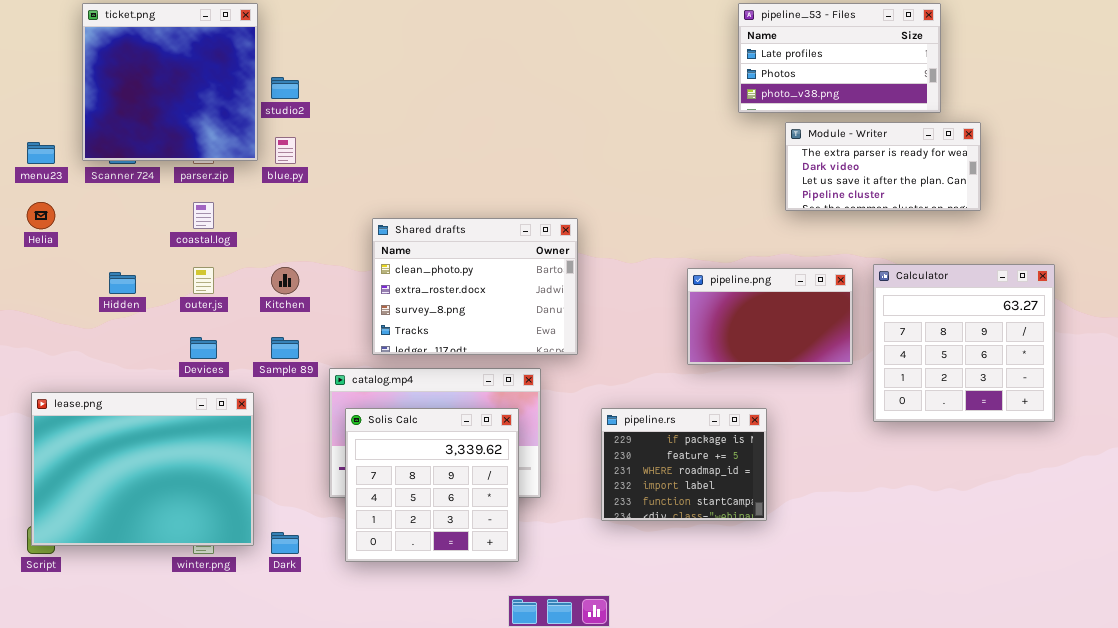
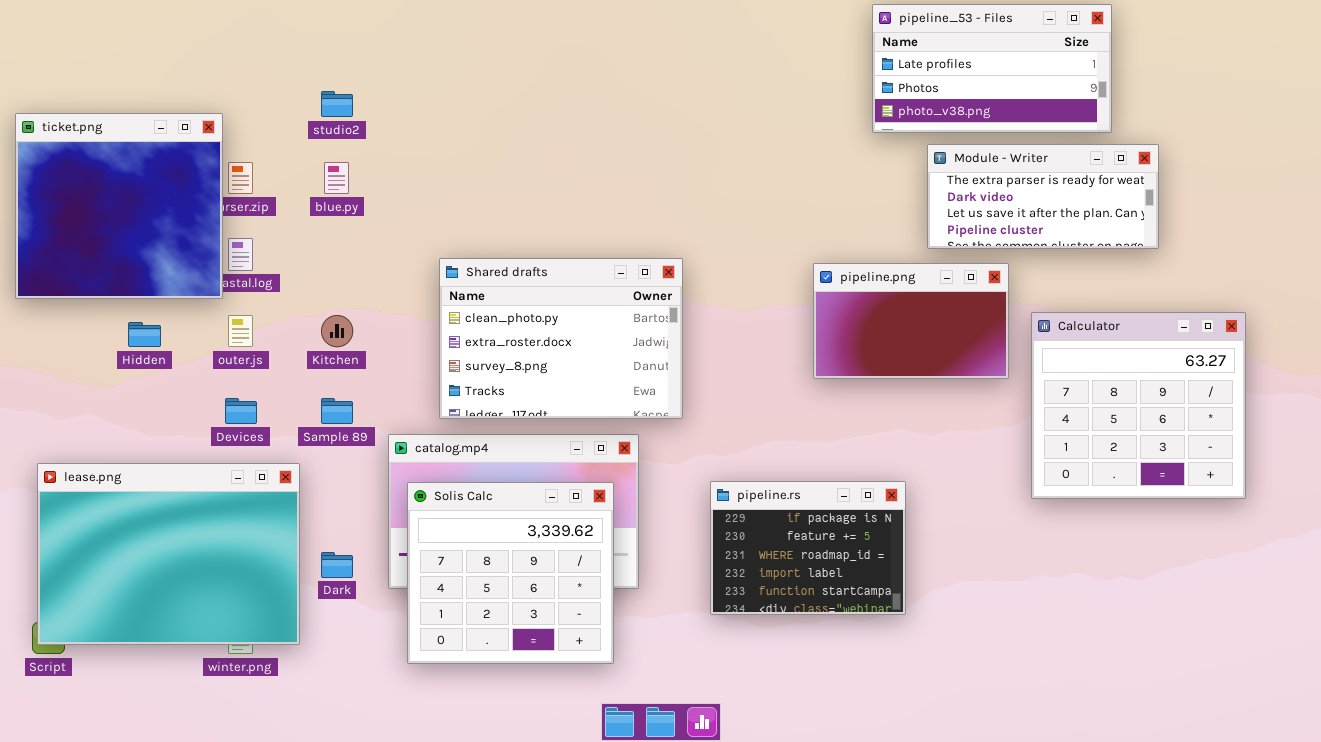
ticket.png: [82,3,258,161] -> [15,113,223,299], moved
pipeline.png: [687,268,853,365] -> [813,263,1009,379], moved
Dark: [271,532,299,554] -> [321,552,353,578], moved

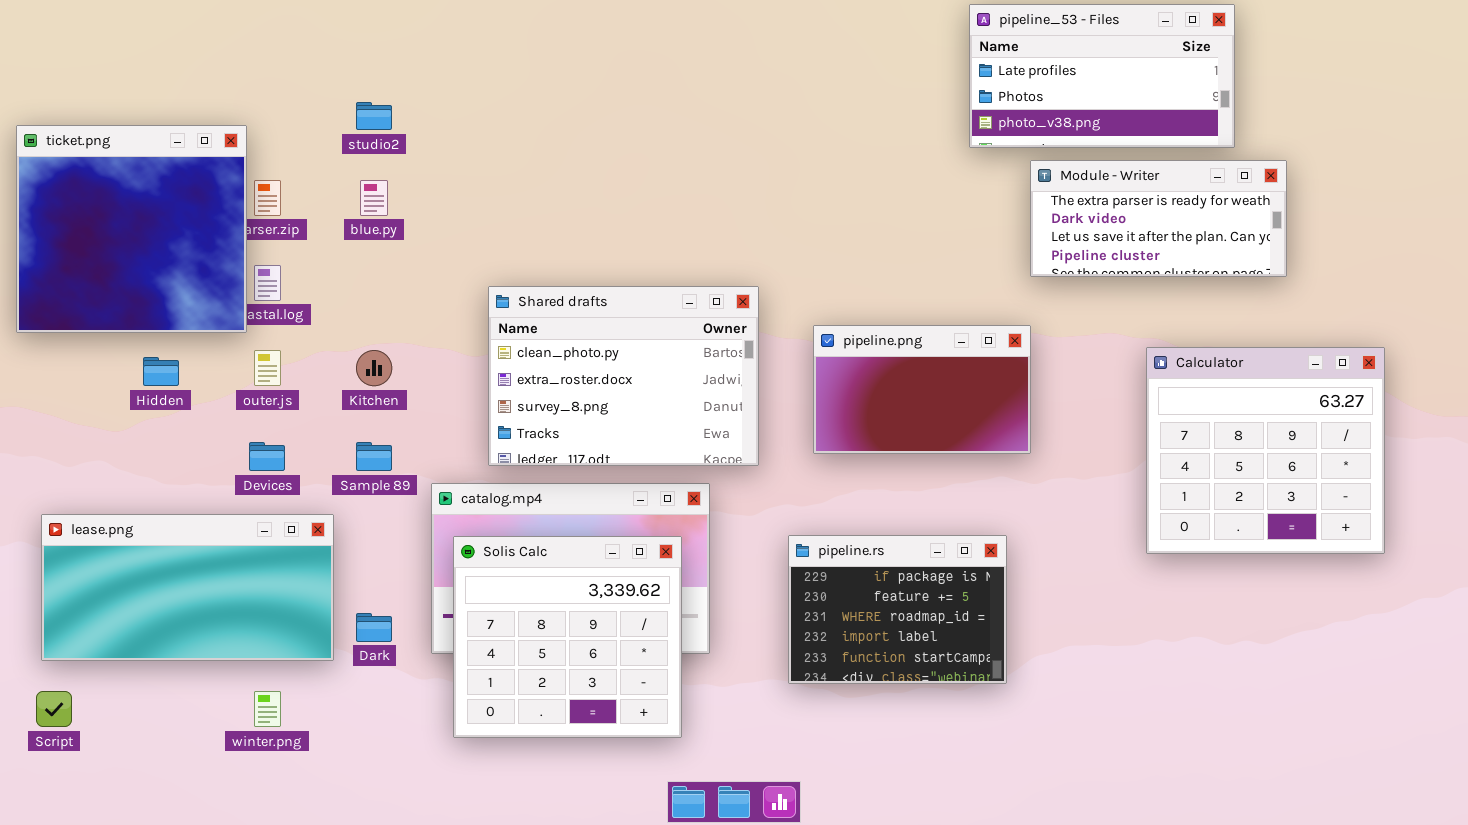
pipeline.png: [813,263,1009,379] -> [813,325,1031,454], moved
lease.png: [37,463,300,645] -> [41,514,334,661], resized

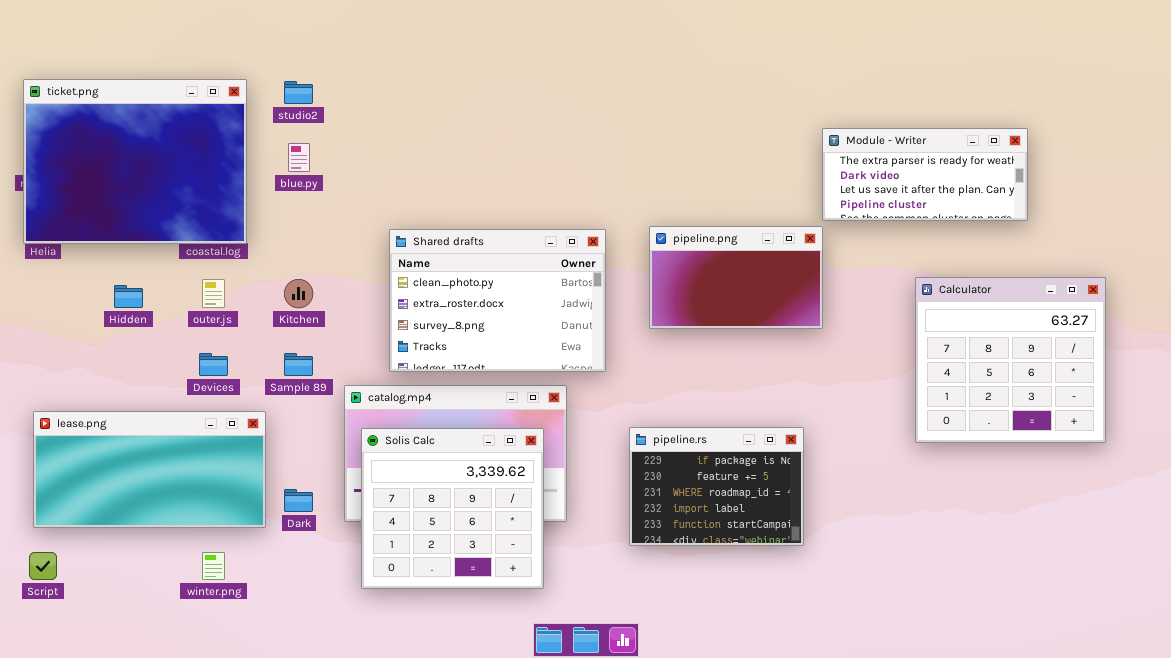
pipeline_53 - Files: [969,4,1235,148] -> none, closed
ticket.png: [16,125,247,333] -> [23,79,247,244], moved, resized
pipeline.png: [813,325,1031,454] -> [649,226,823,329], moved

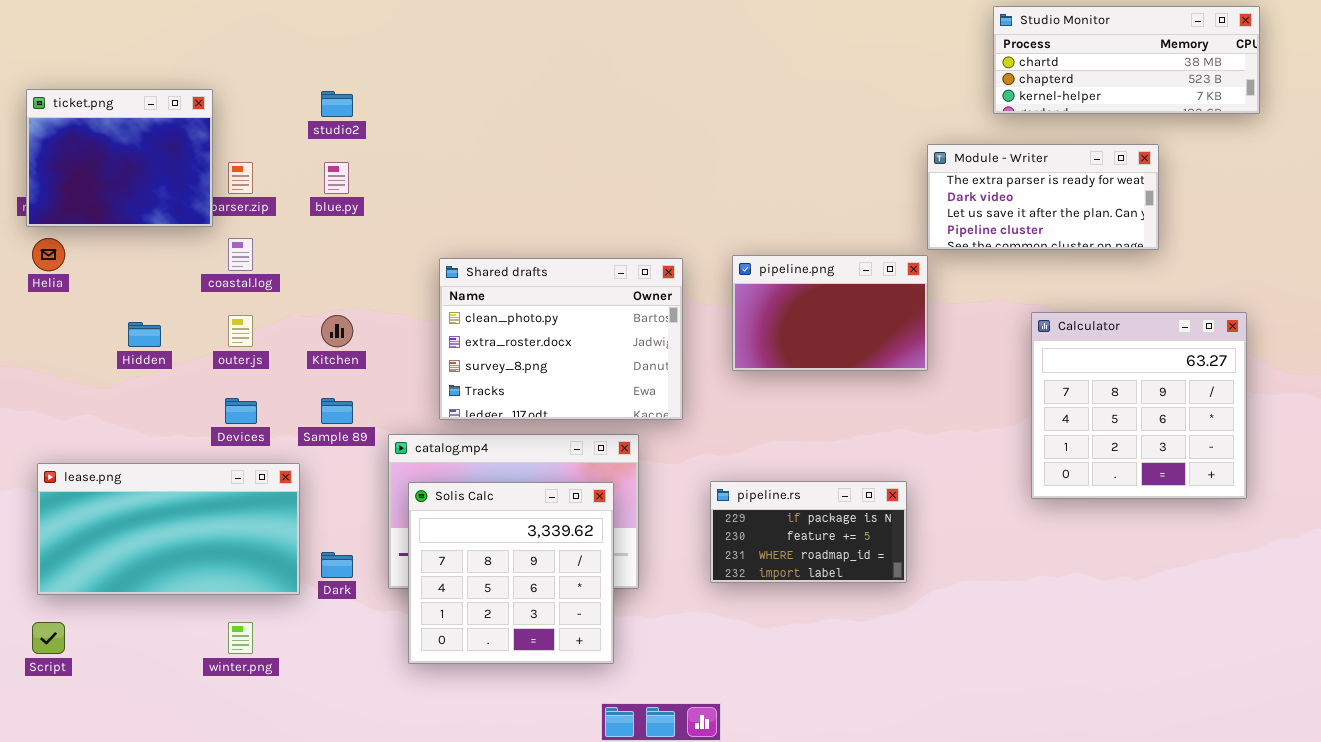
Studio Monitor: none -> [993,6,1260,114], opened
ticket.png: [23,79,247,244] -> [26,89,213,227], resized
pipeline.rs: [629,427,804,546] -> [710,481,907,583], resized

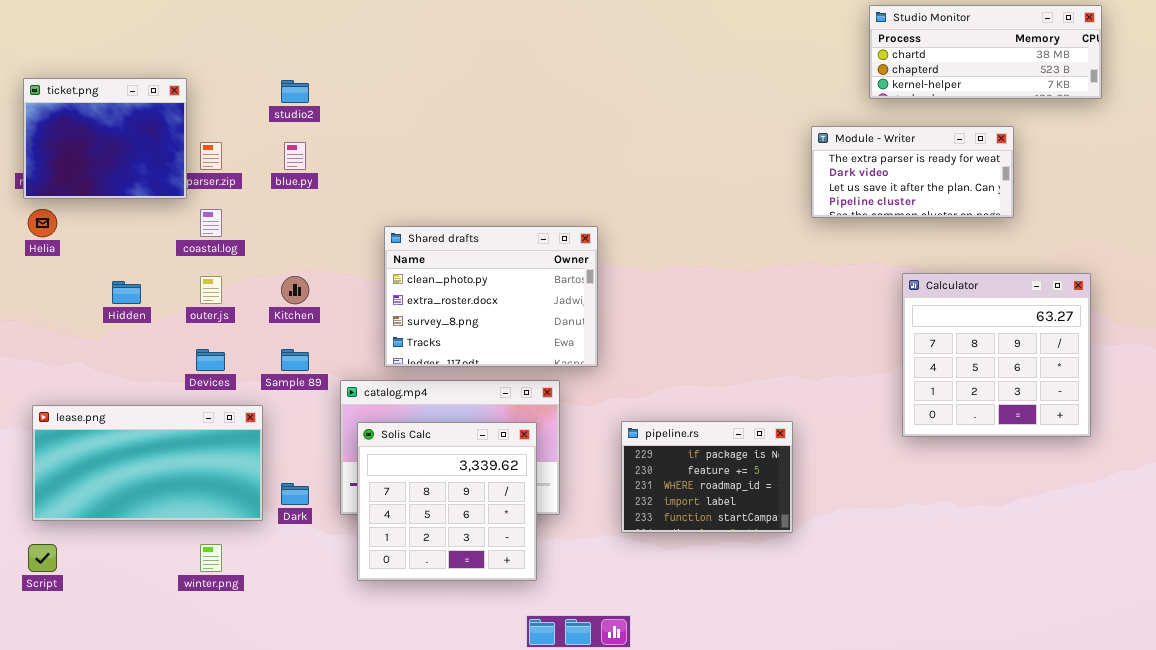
pipeline.png: [732,255,928,371] -> none, closed
pipeline.rs: [710,481,907,583] -> [621,421,793,533], resized

